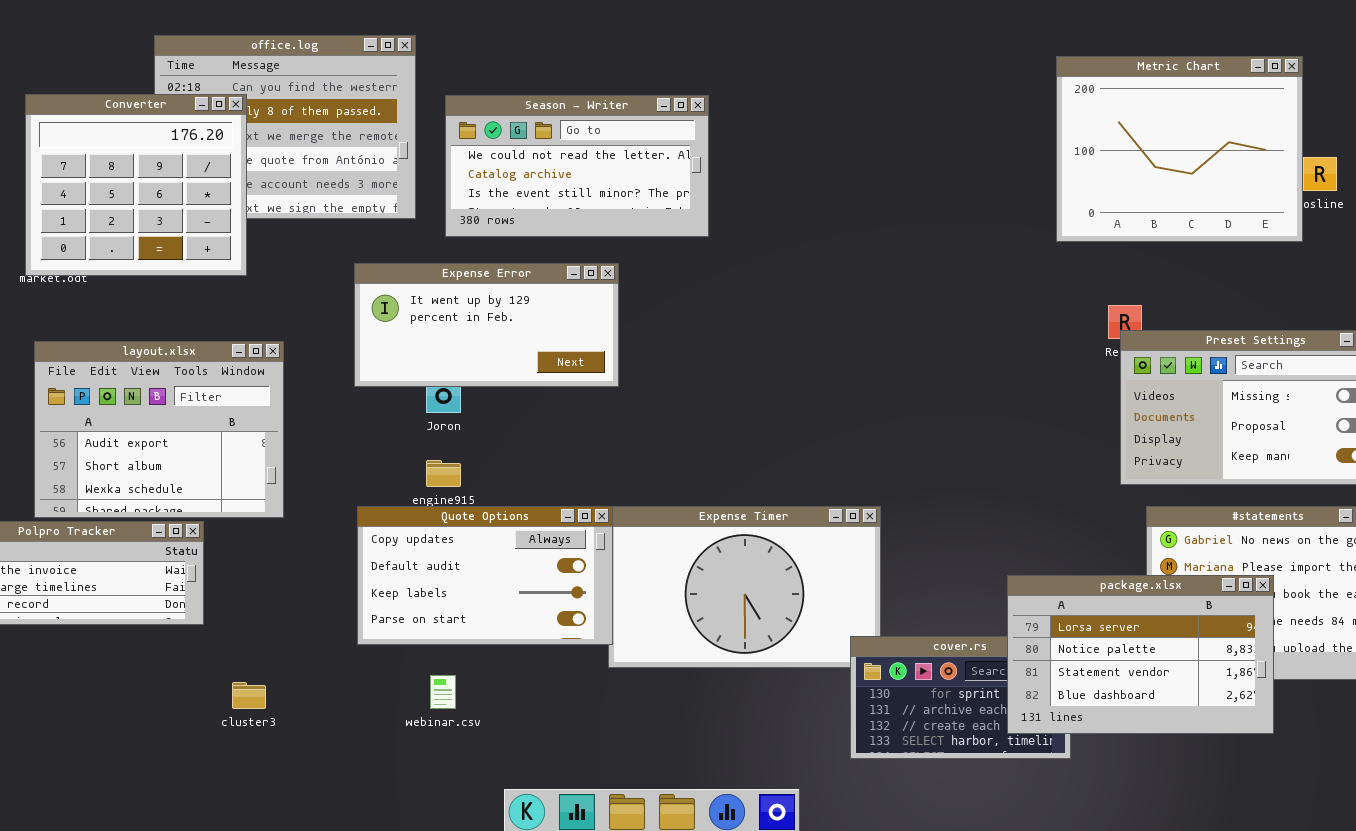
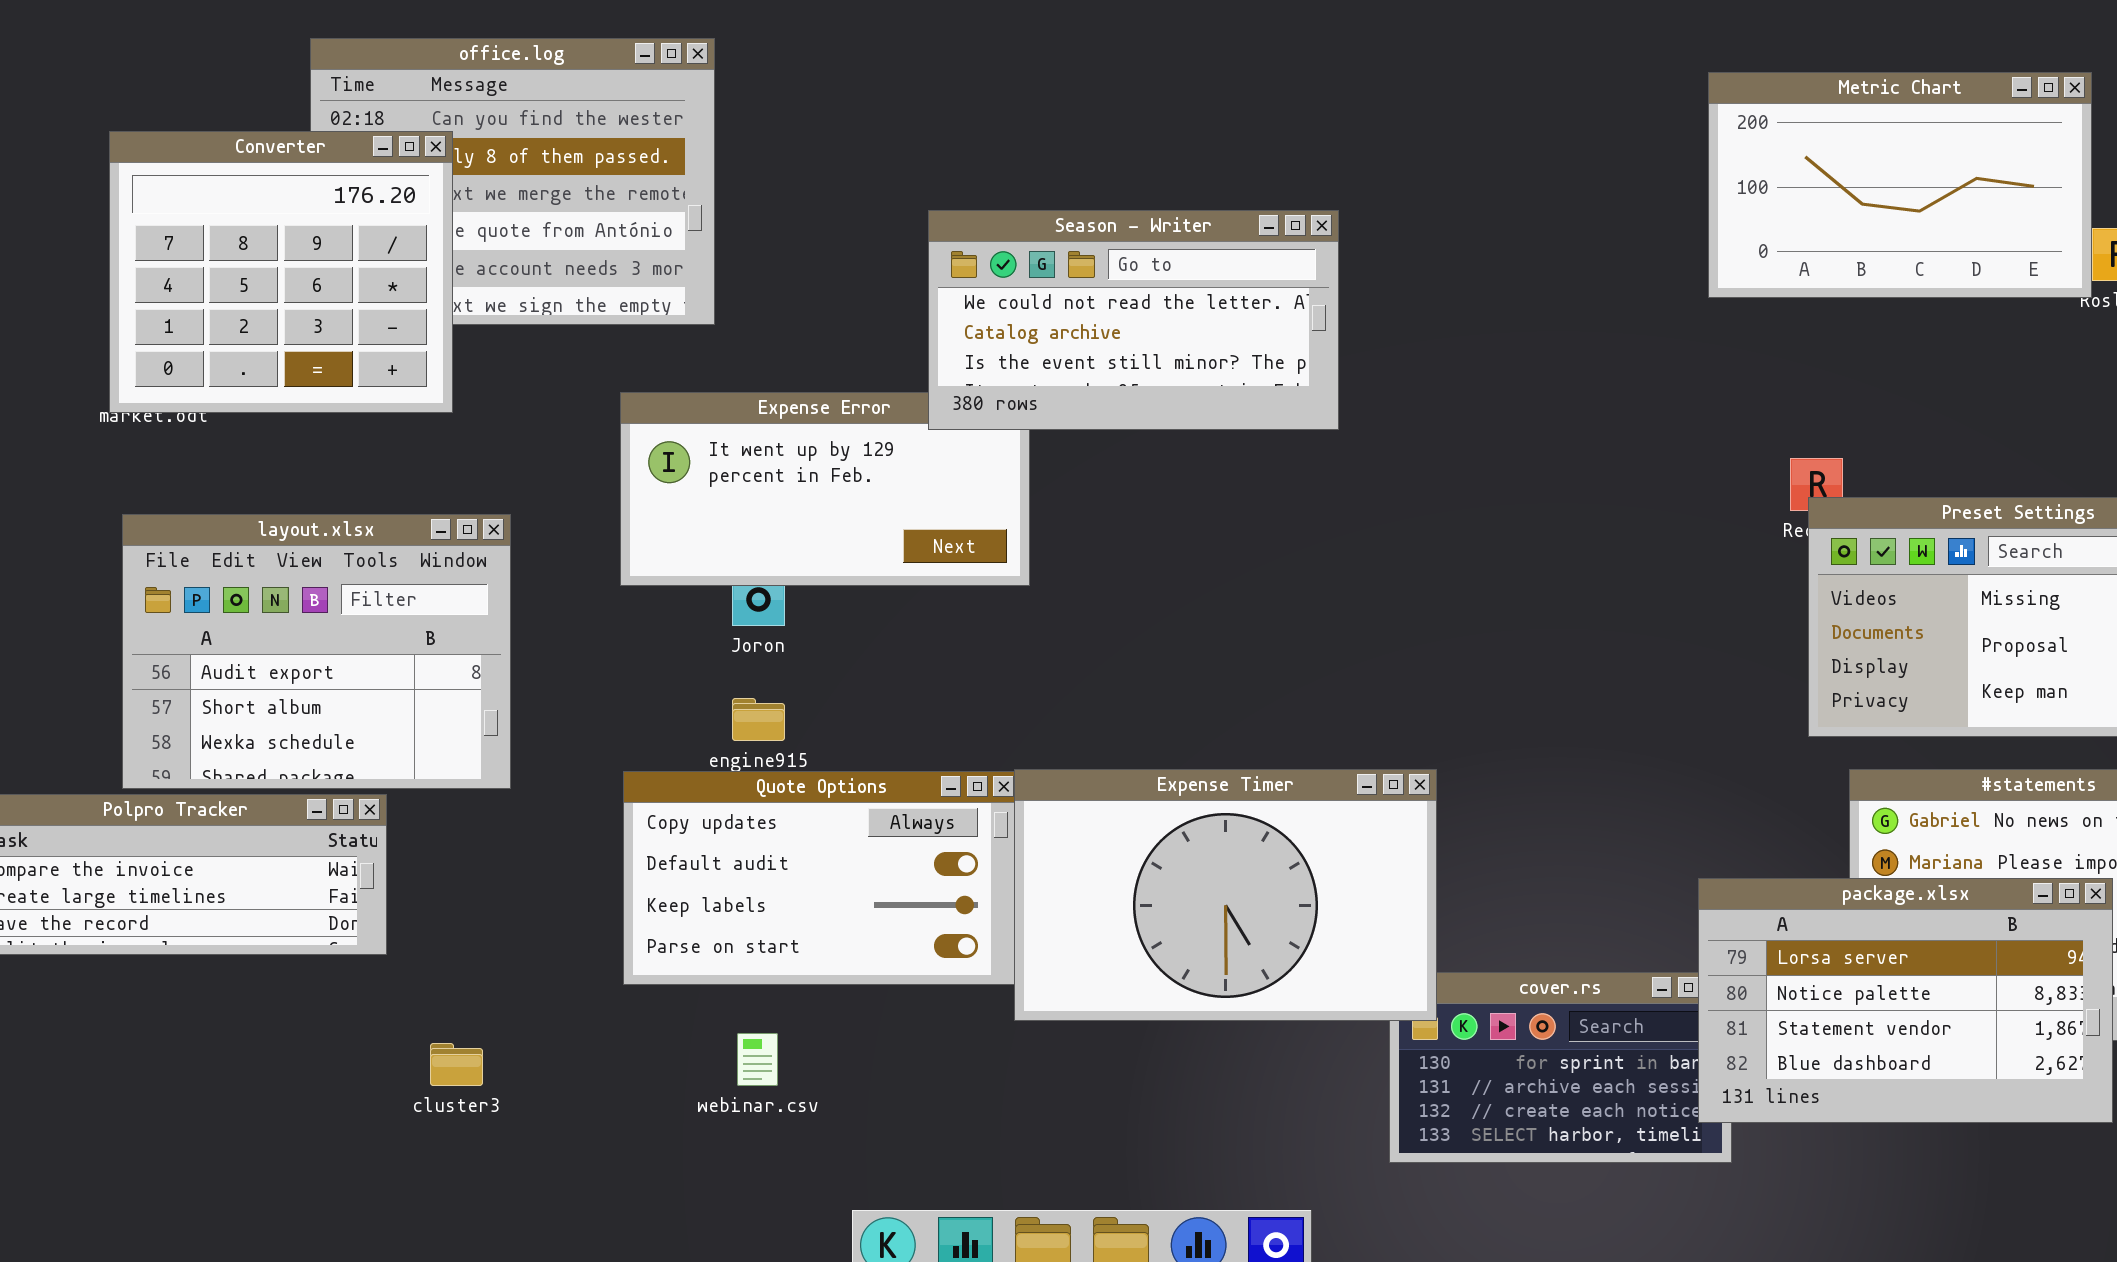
Metric Chart: [1056,56,1303,242] -> [1708,72,2092,298], resized
Season - Writer: [445,95,709,237] -> [928,210,1339,430], moved
Expense Timer: [608,506,881,668] -> [1014,769,1437,1021], raised
package.xlsx: [1007,575,1274,734] -> [1698,878,2113,1123], moved

